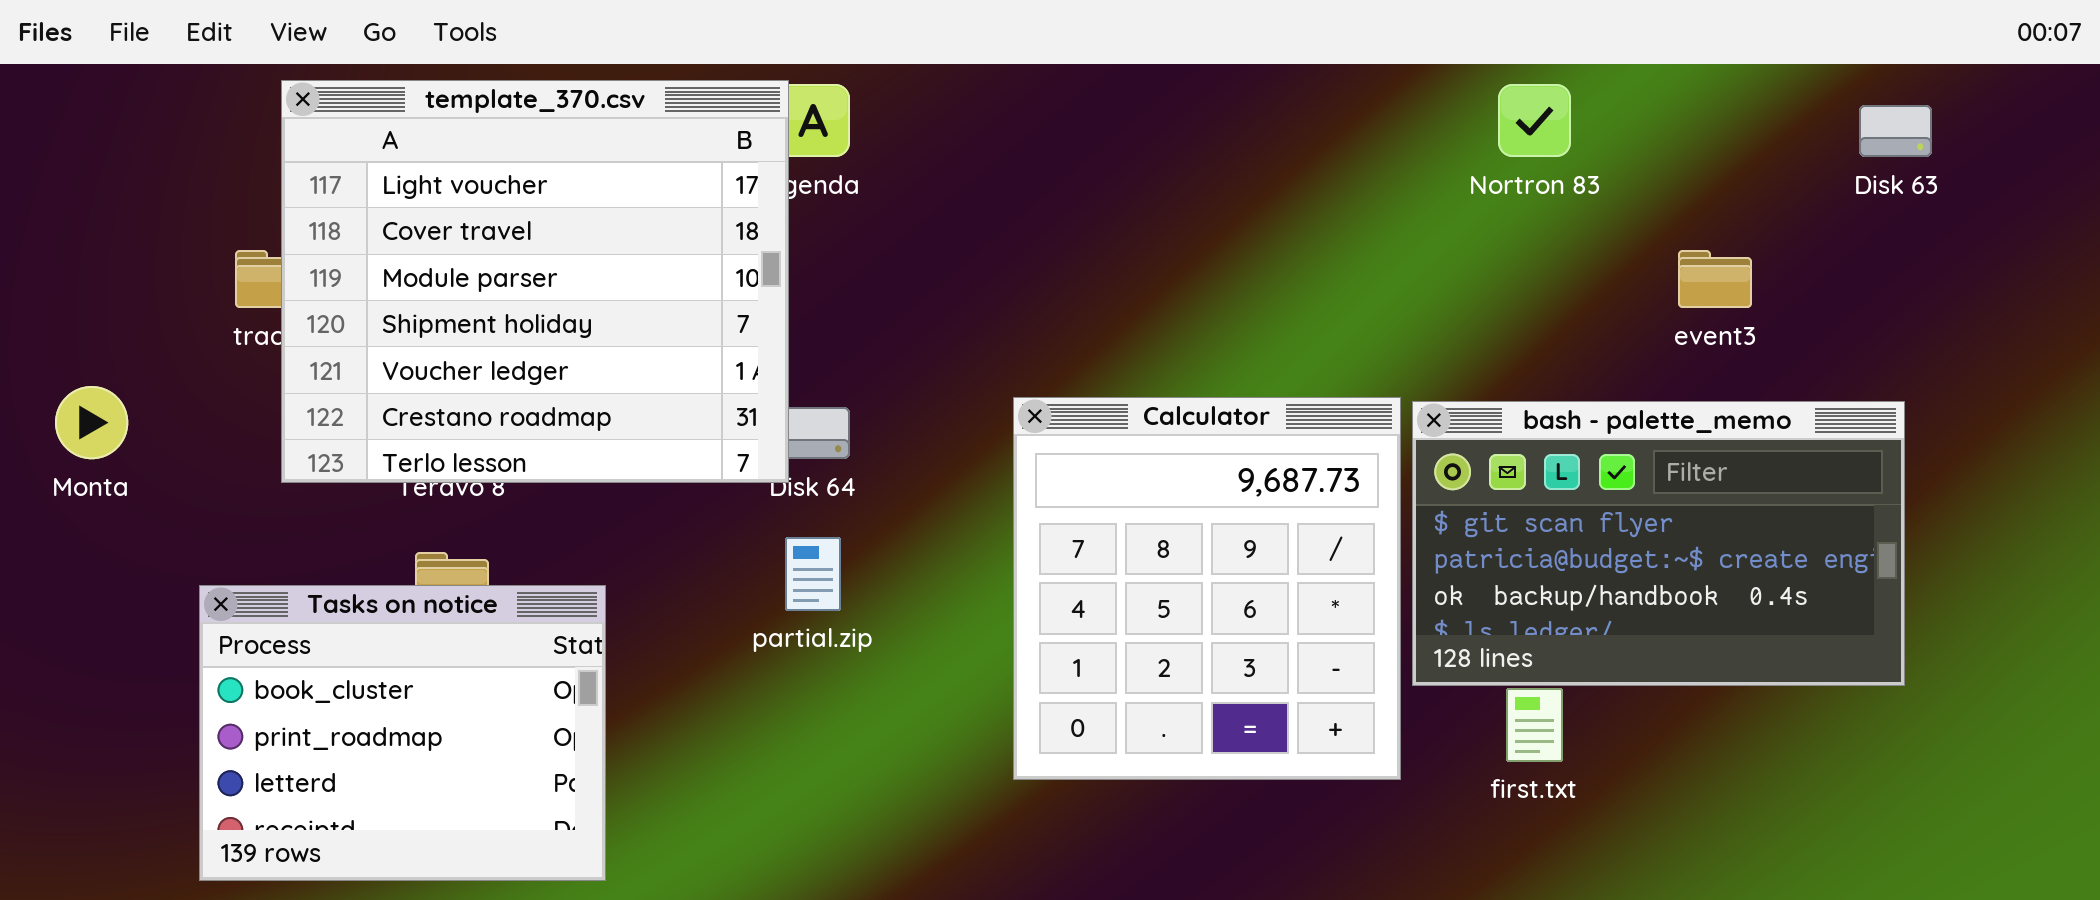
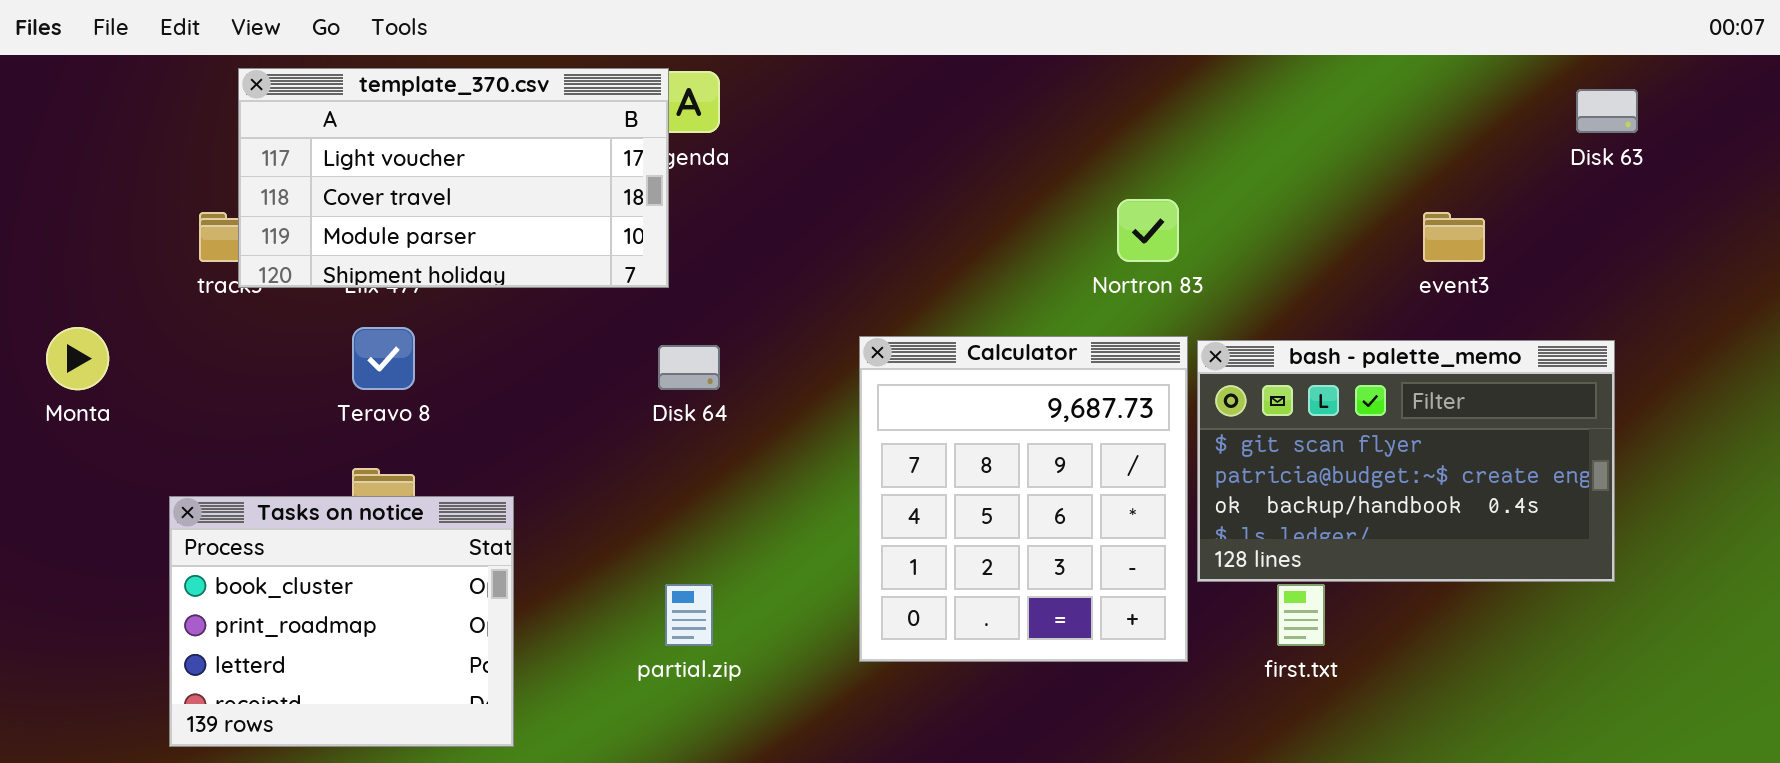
template_370.csv: [281,80,789,483] -> [238,68,669,288], resized
Nortron 83: [1498,84,1571,157] -> [1117,199,1179,262], moved
partial.zip: [785,537,841,611] -> [665,584,713,646], moved

